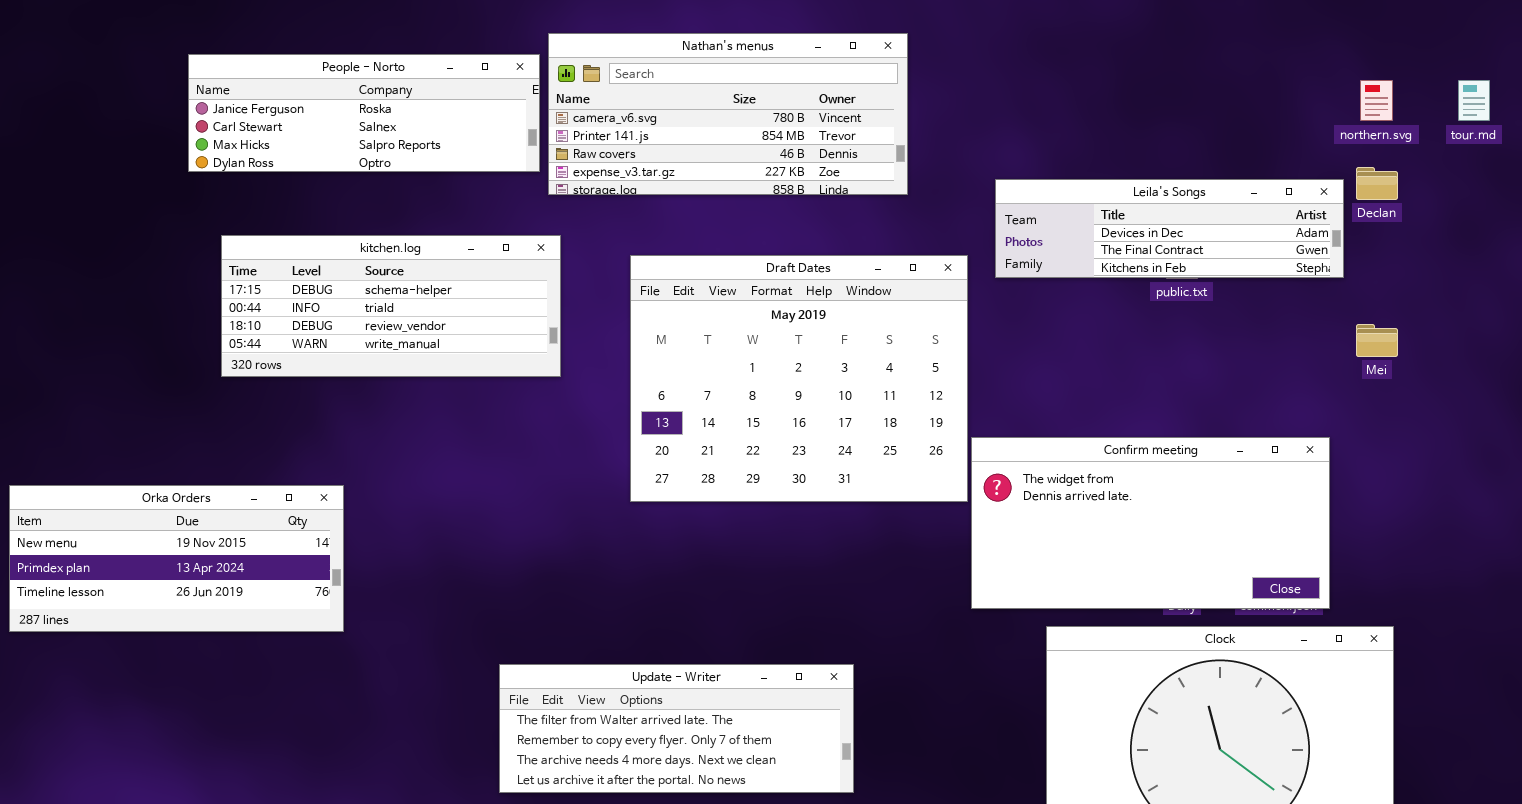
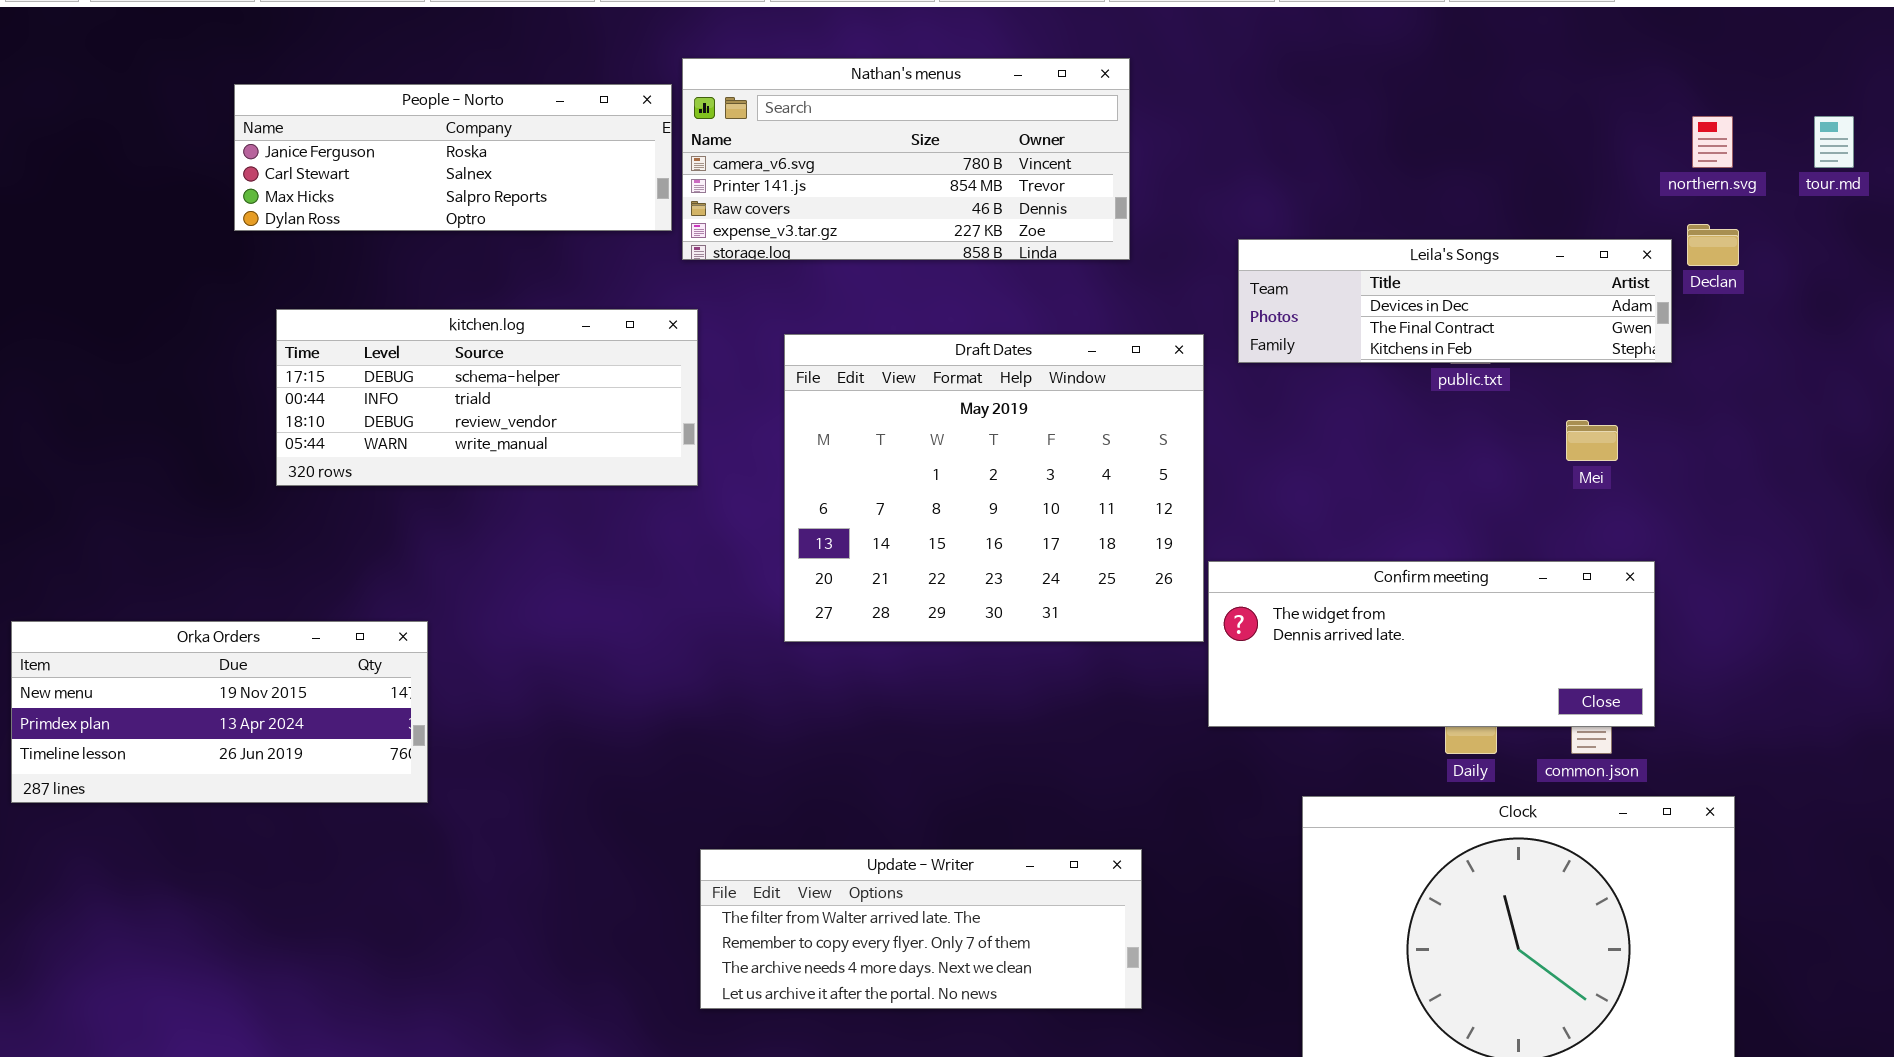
Mei: [1356,324,1398,357] -> [1566,420,1618,461], moved
Confirm meeting: [971,437,1330,609] -> [1208,561,1655,727], resized
Update - Writer: [499,664,854,793] -> [700,849,1142,1009], moved

